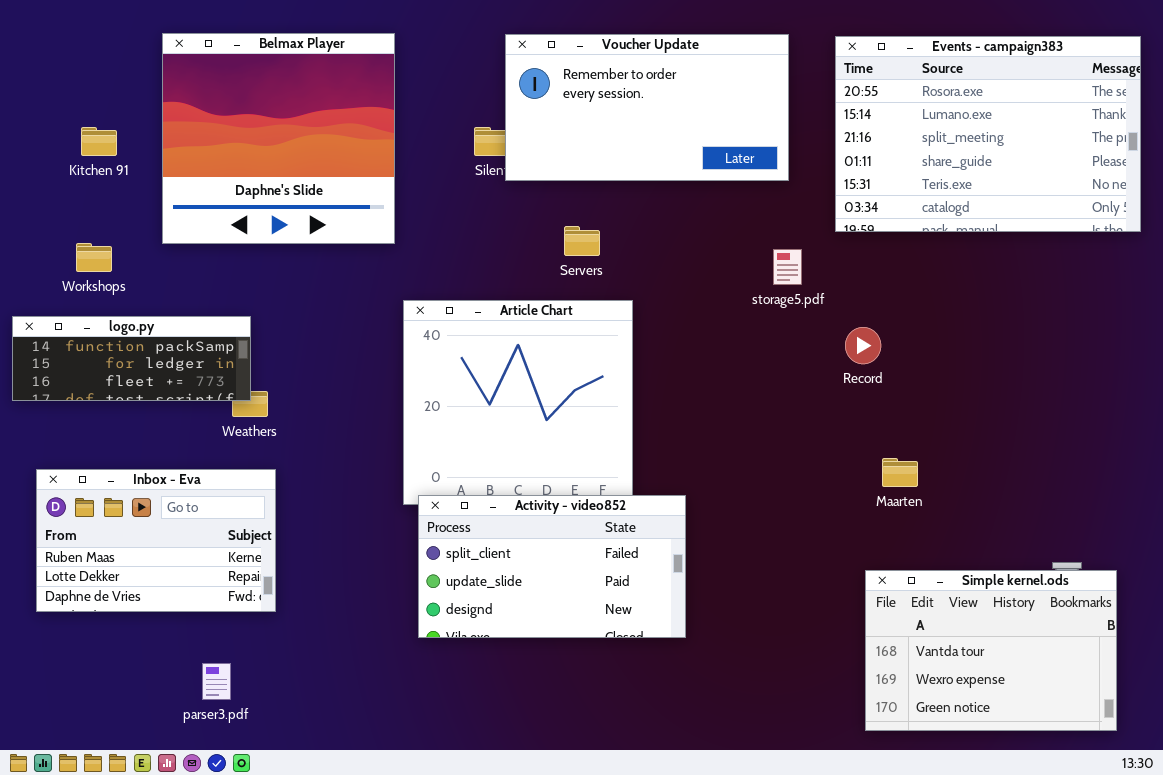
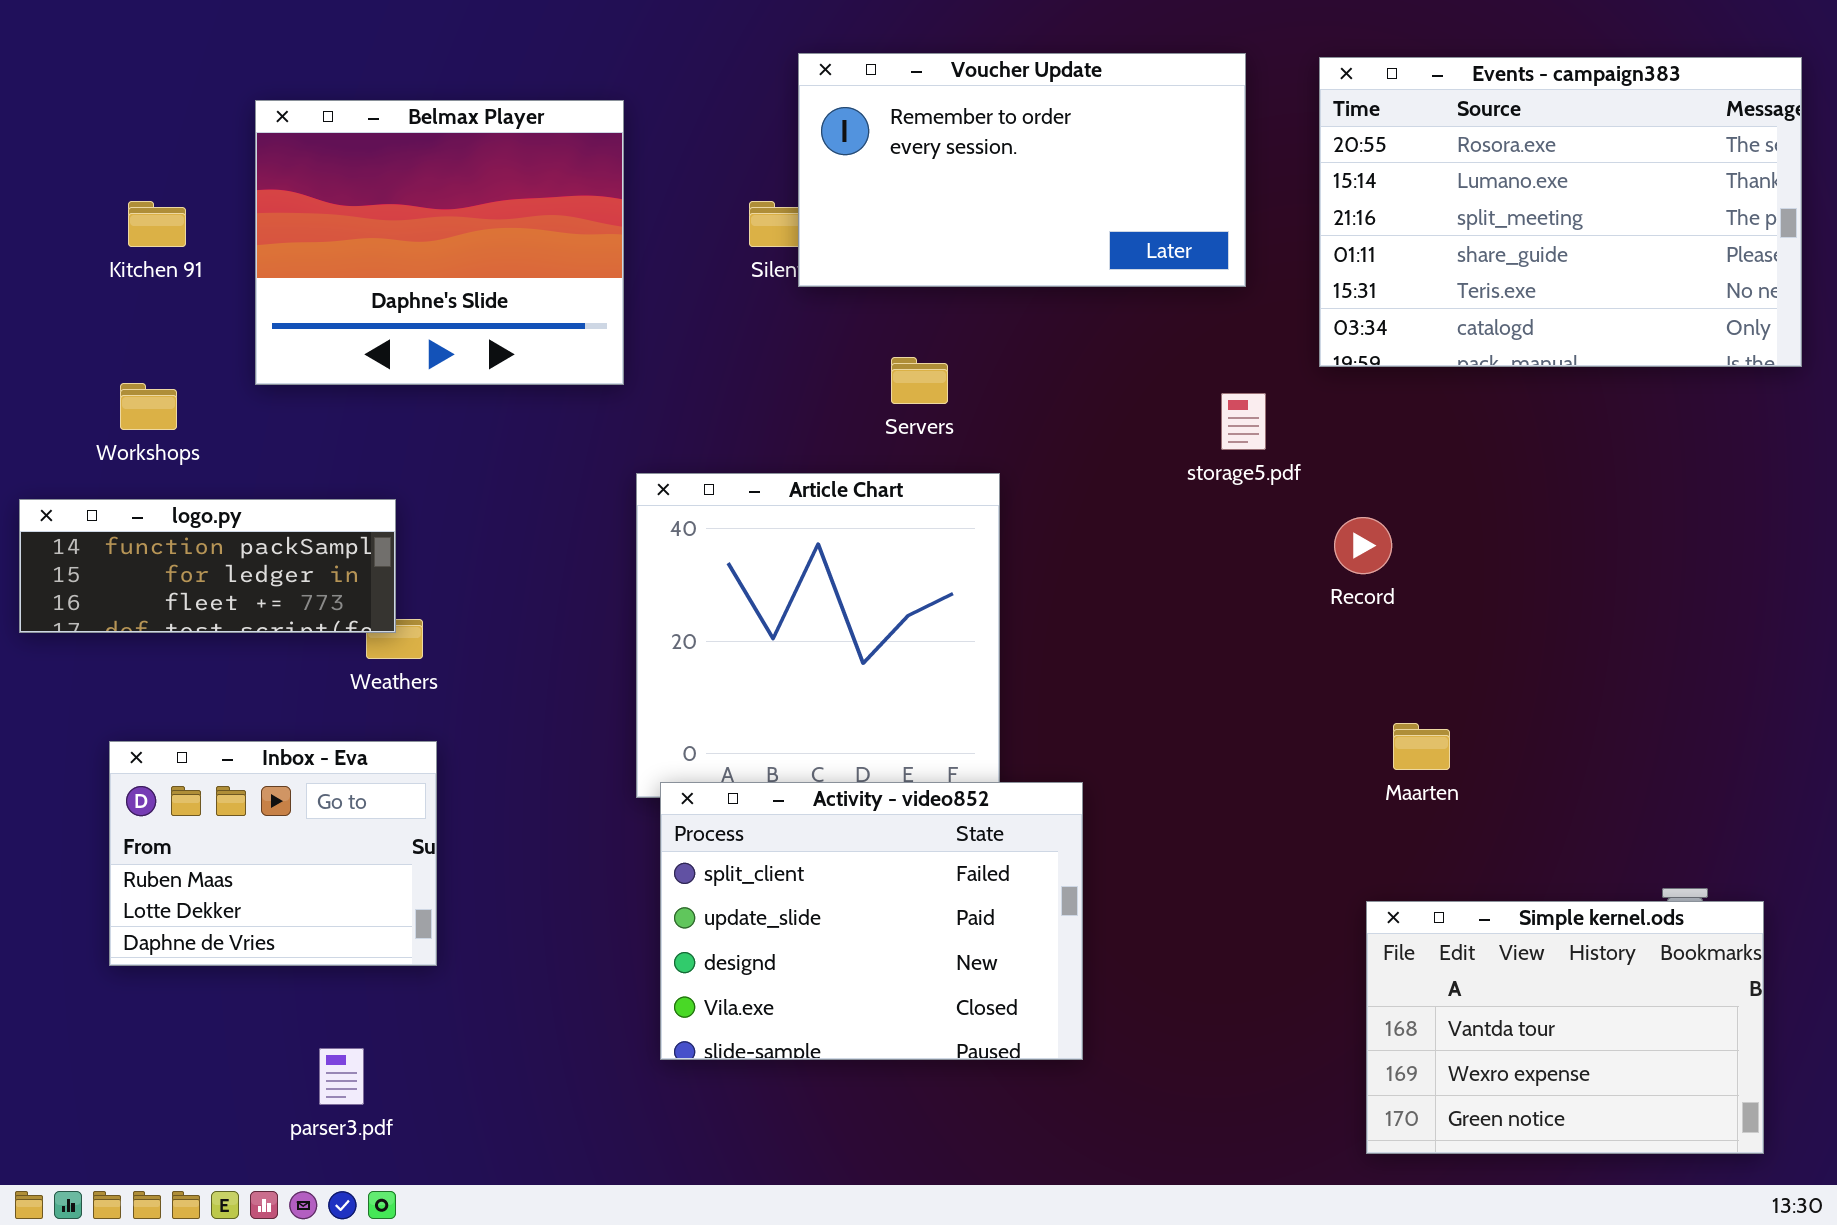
Belmax Player: [162,33,395,244] -> [255,100,624,385], resized
Inbox - Eva: [36,469,276,612] -> [109,741,437,966], resized
Activity - video852: [418,495,686,638] -> [660,782,1083,1060], resized

